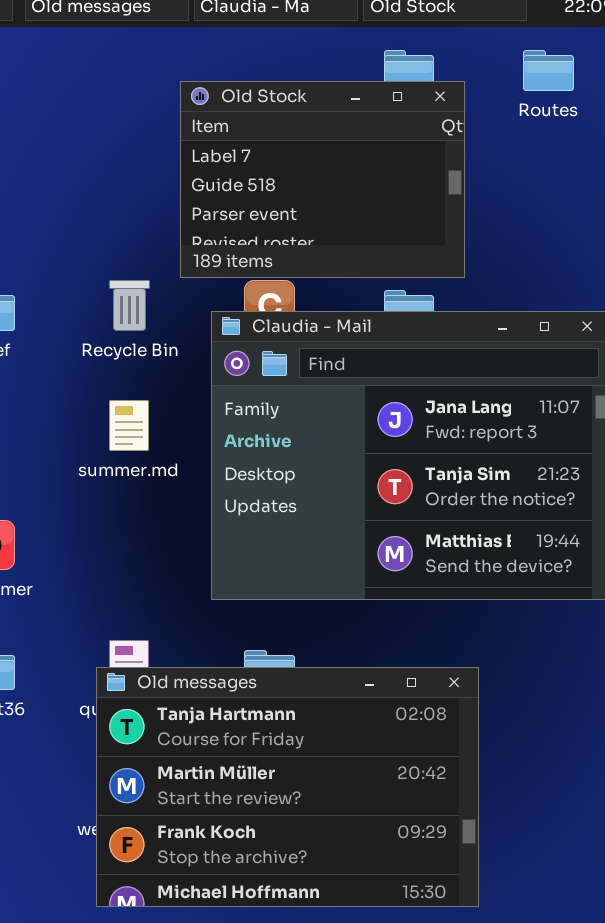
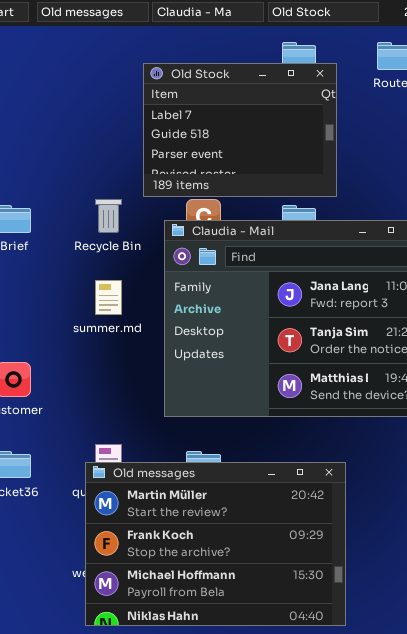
Old messages: [96,667,479,907] -> [85,462,346,626], scrolled down 1 row

